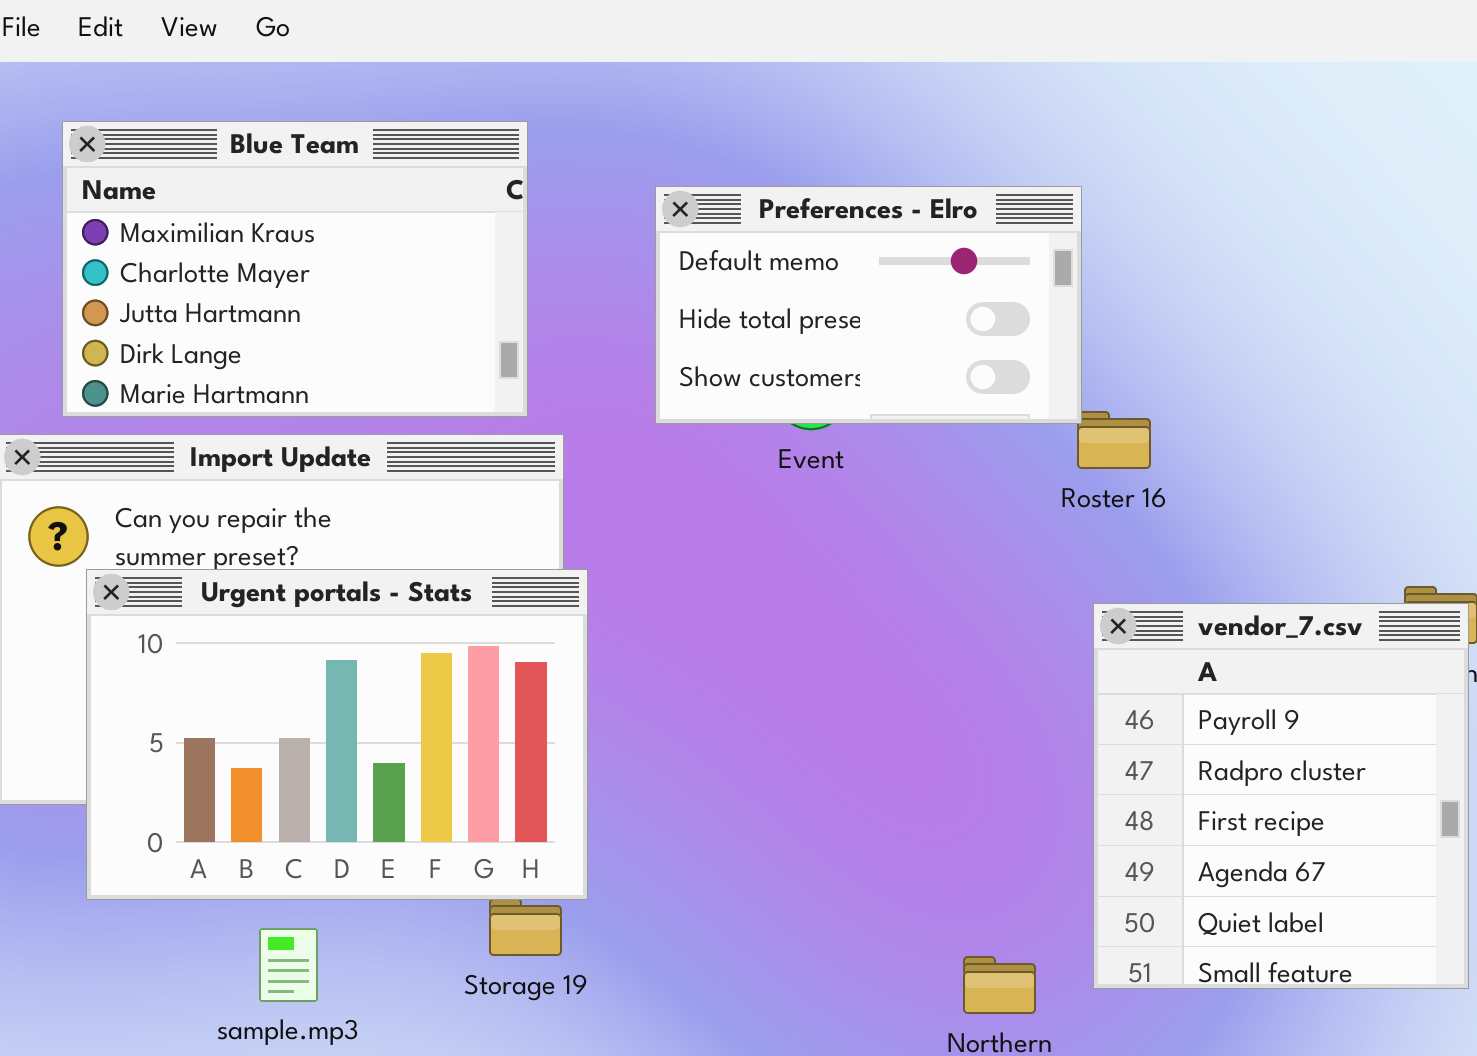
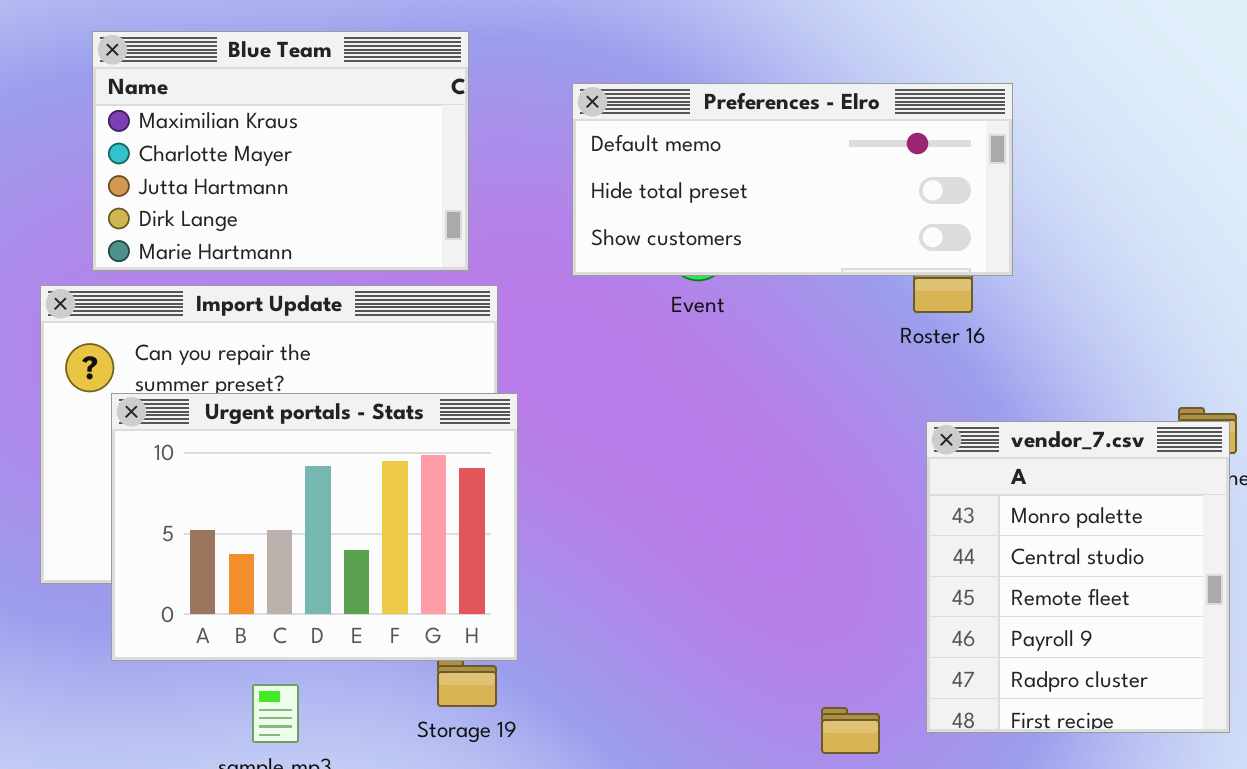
Preferences - Elro: [655,186,1082,424] -> [572,83,1013,276], resized
vendor_7.csv: [1093,603,1469,989] -> [926,421,1230,733], scrolled up 3 rows

